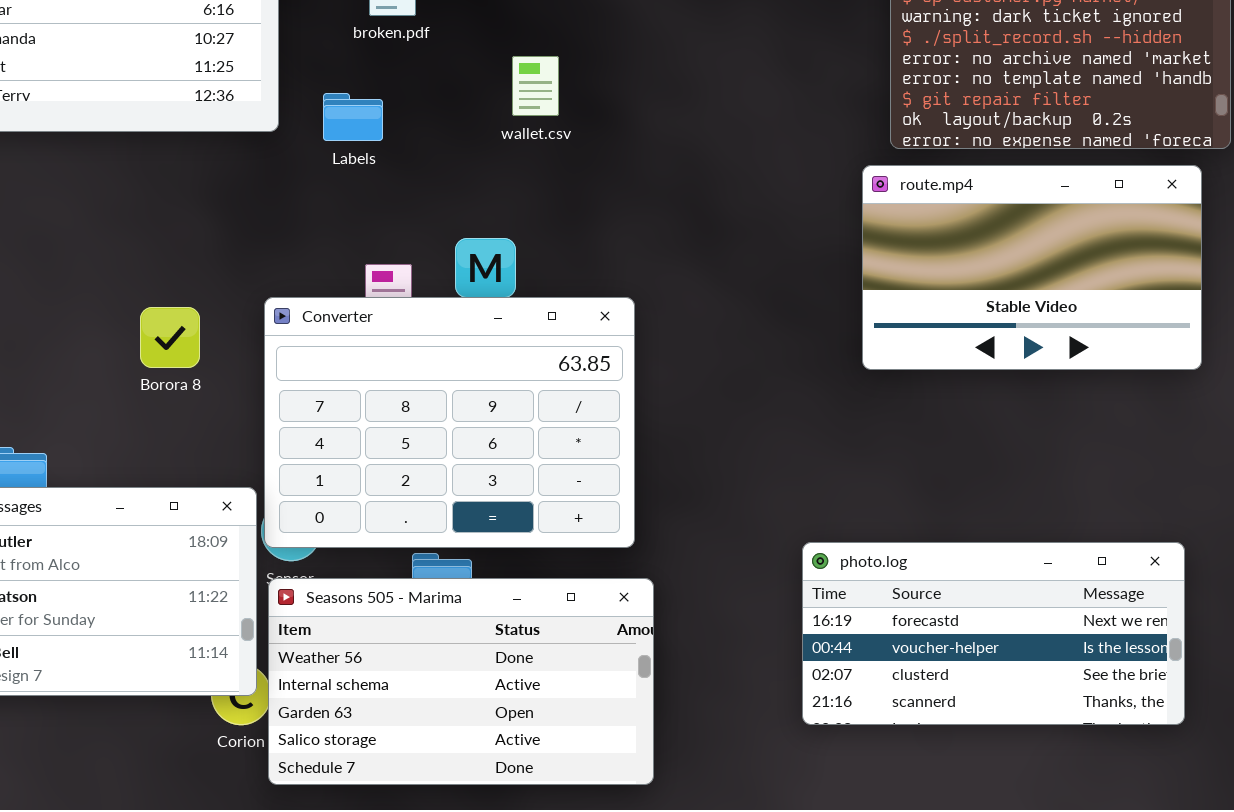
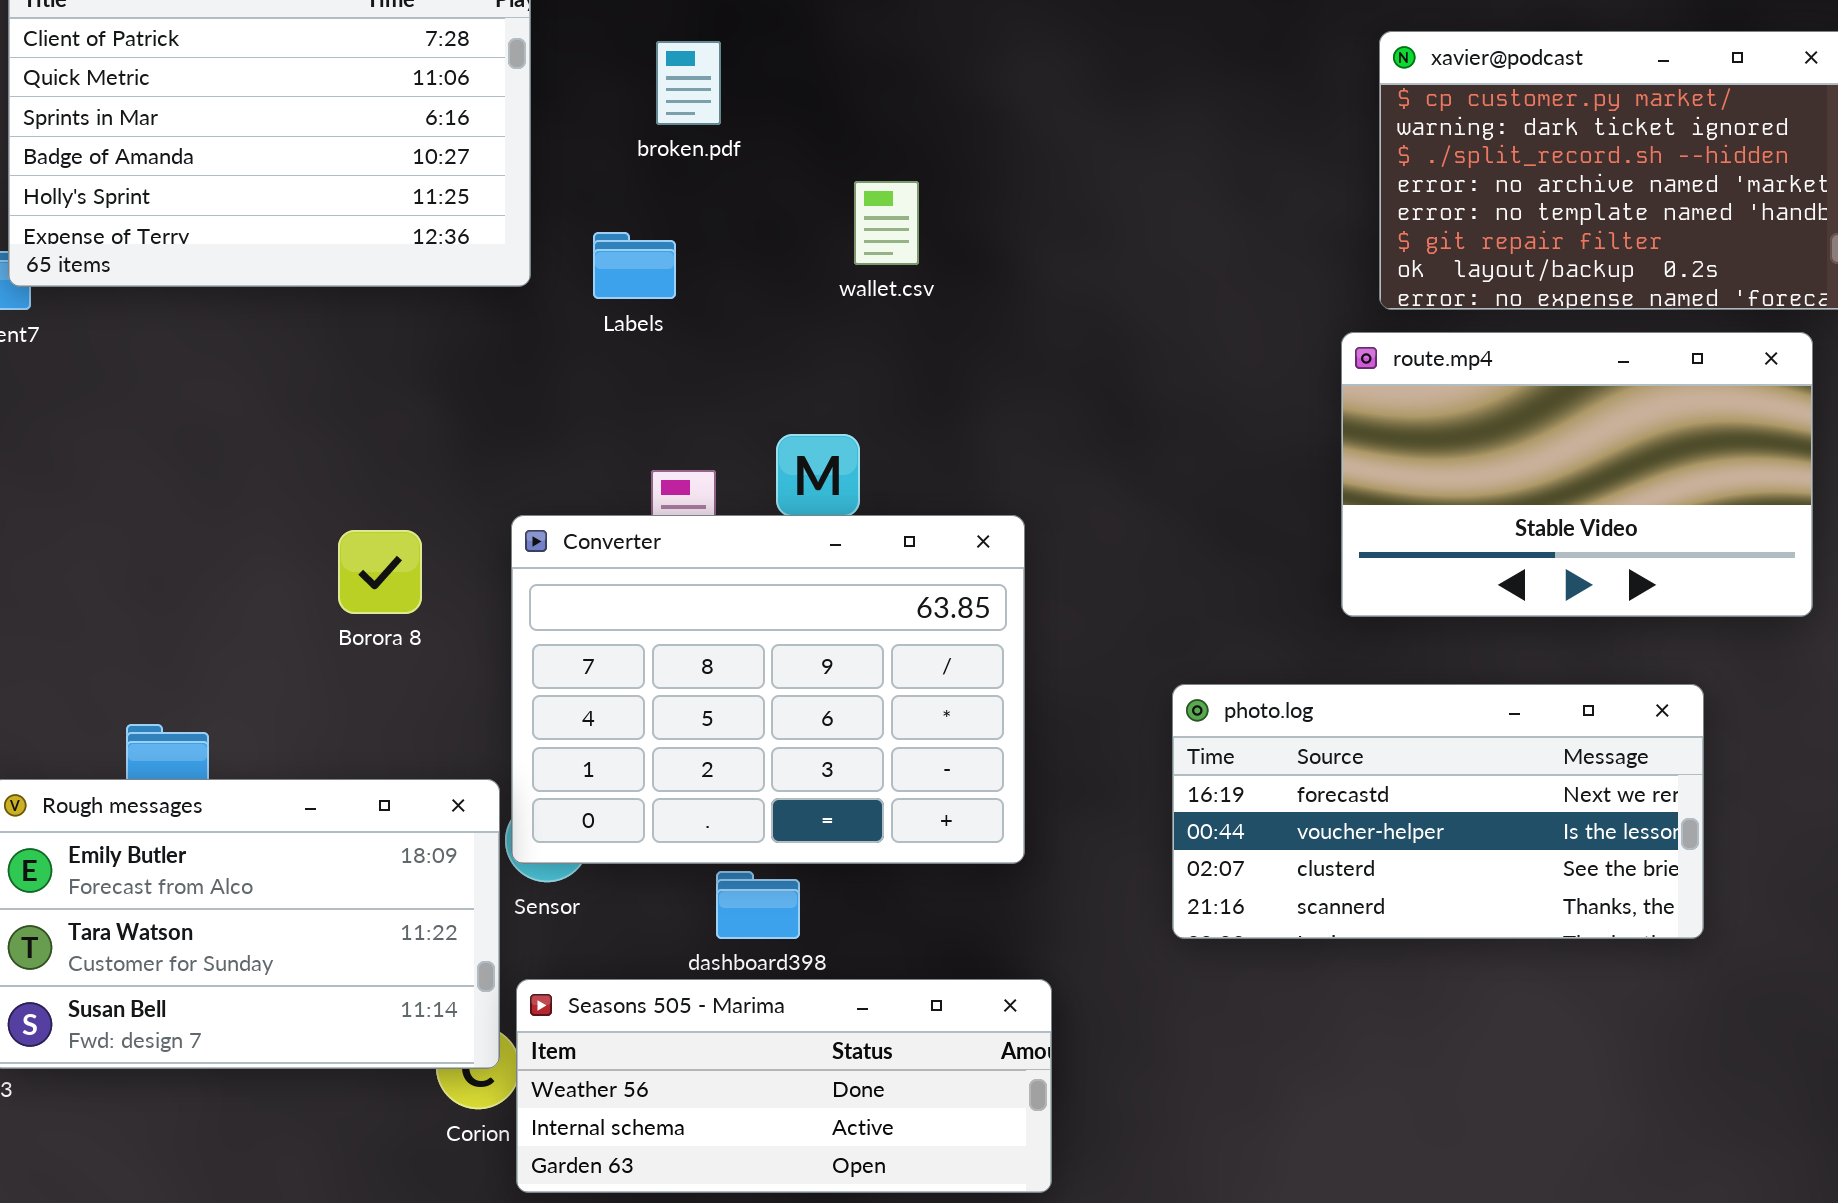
photo.log: [802,542,1185,725] -> [1172,684,1704,939], moved
Seasons 505 - Marima: [268,578,654,785] -> [516,979,1052,1193], resized

